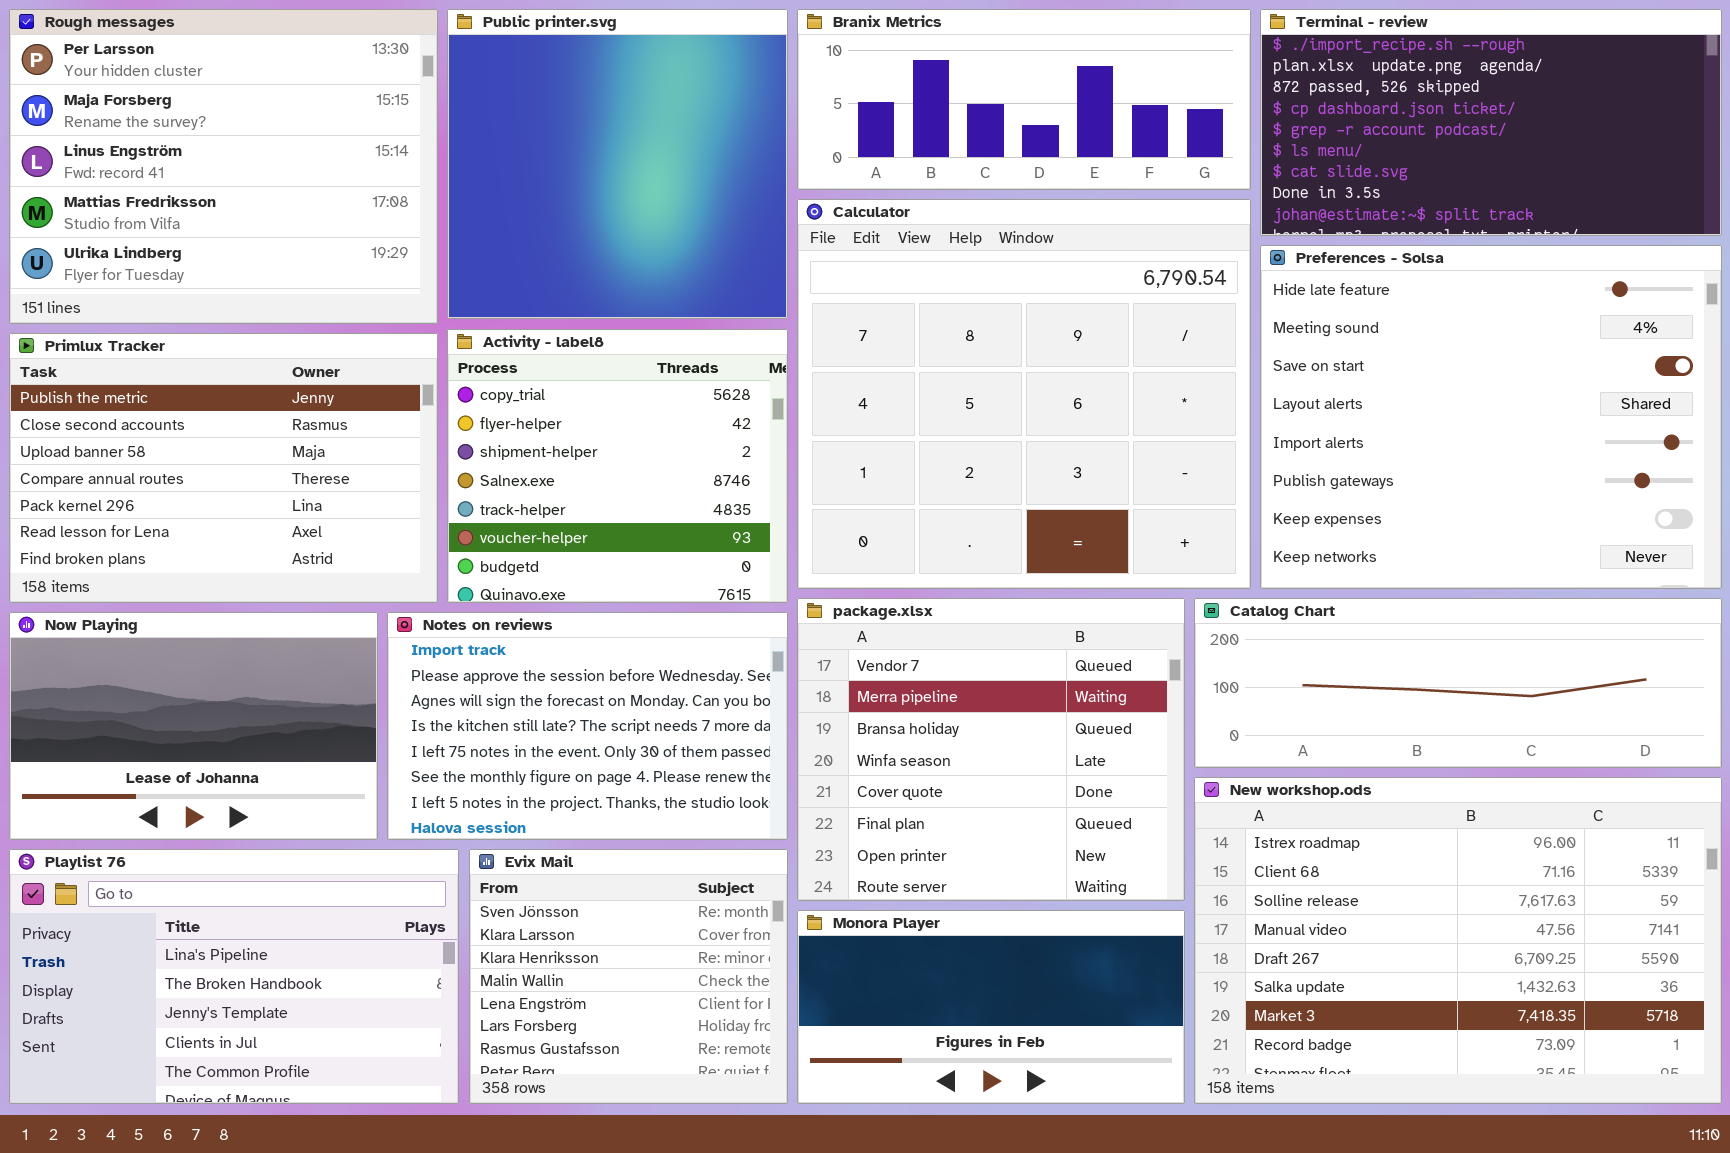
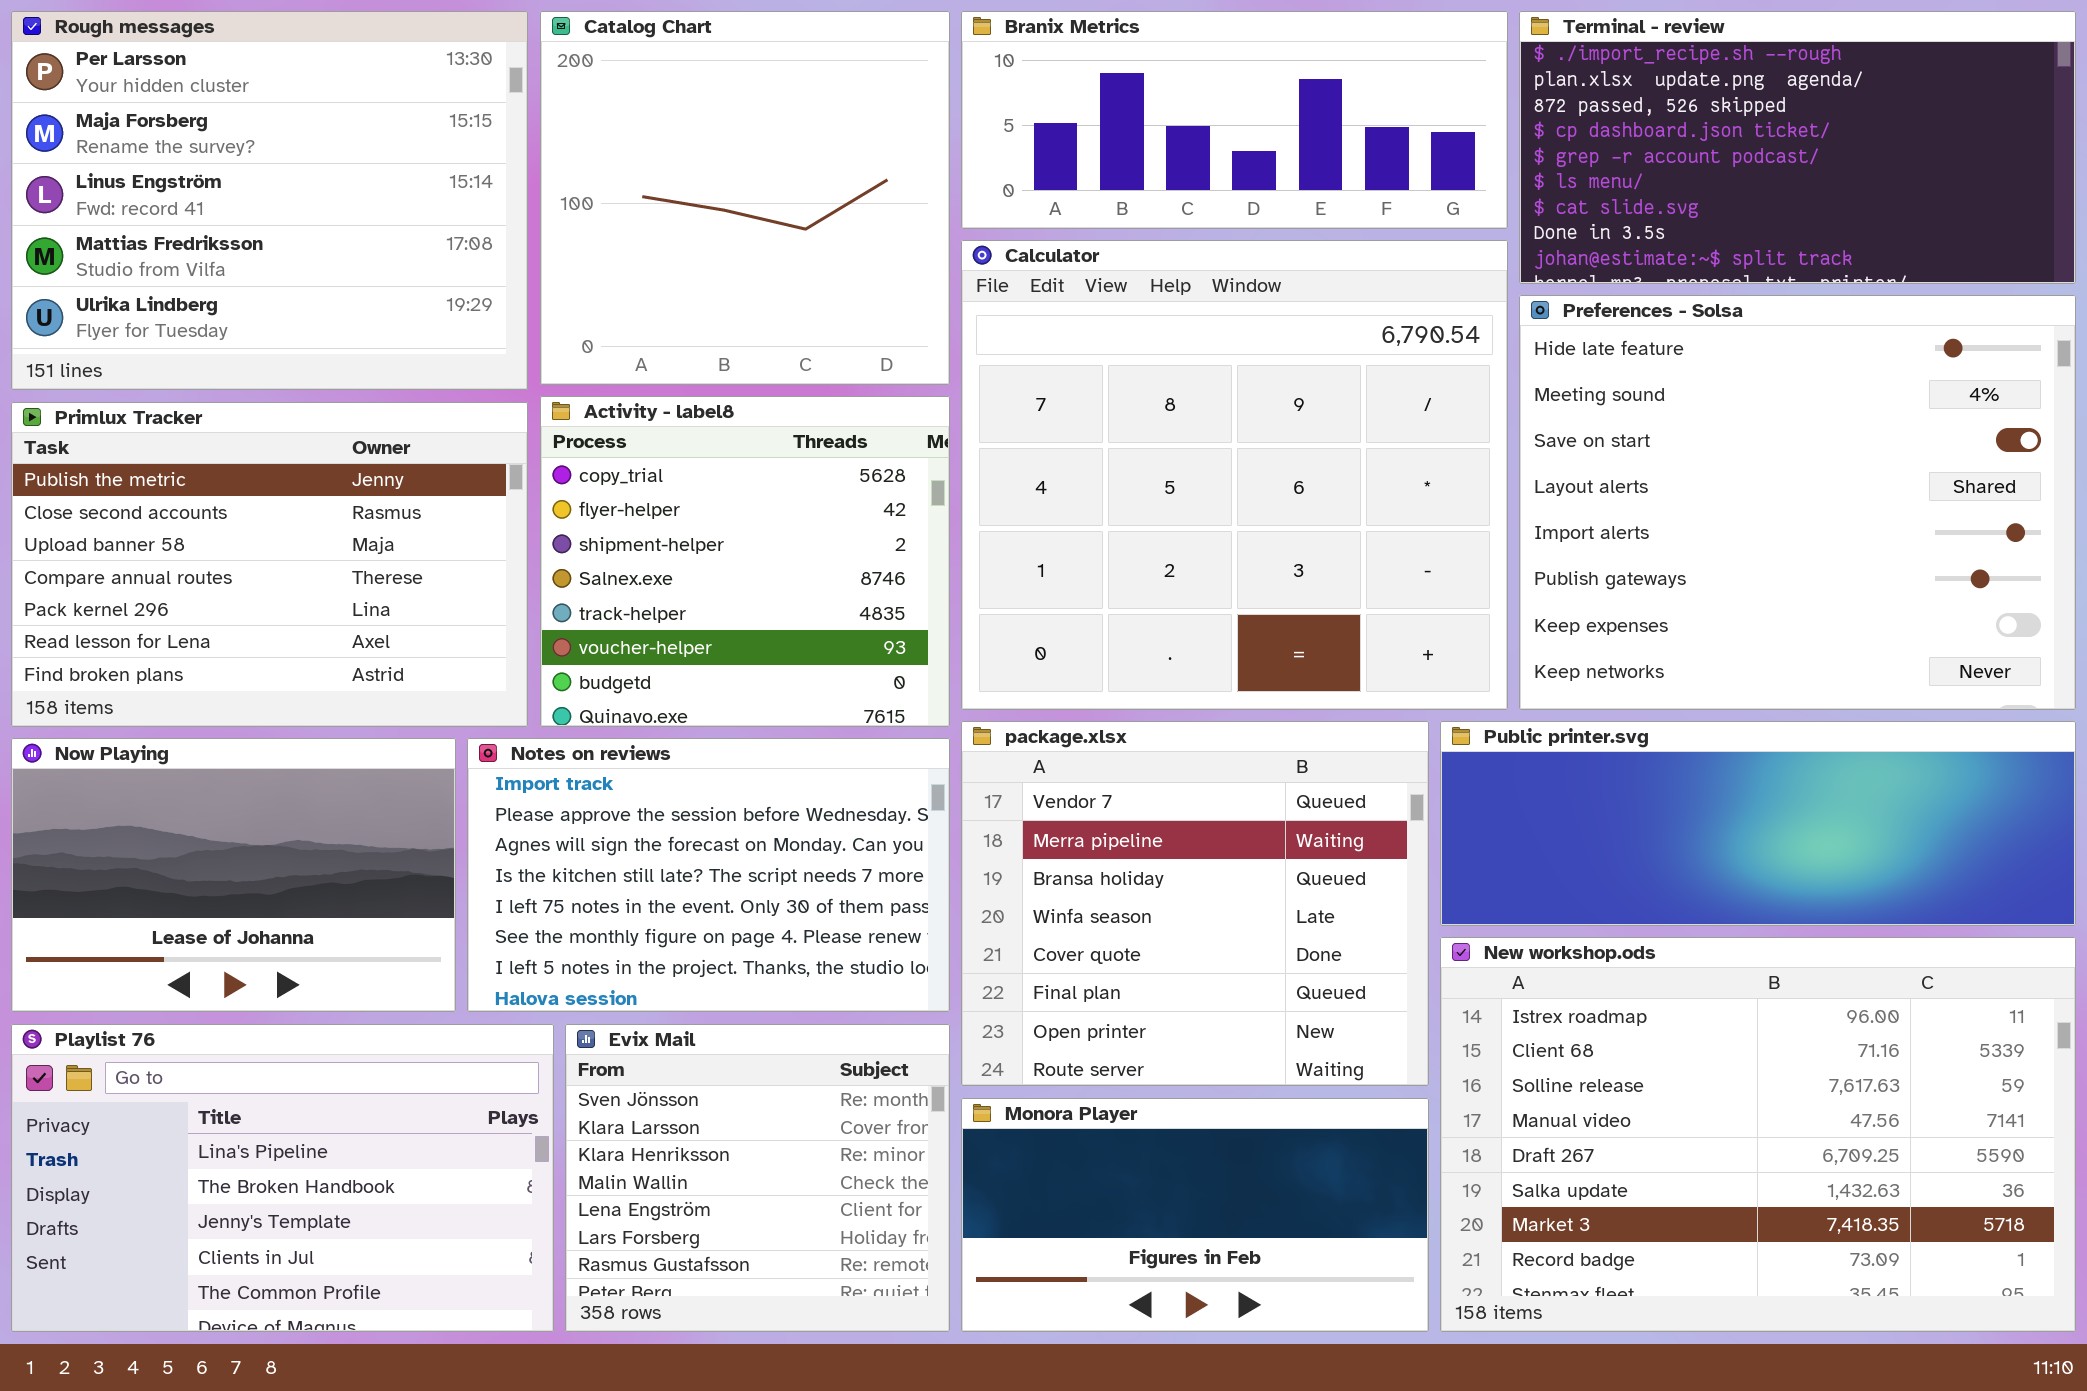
Public printer.svg: [447,9,788,319] -> [1440,721,2076,926], moved, resized
Catalog Chart: [1194,598,1722,768] -> [540,11,950,385], moved, resized

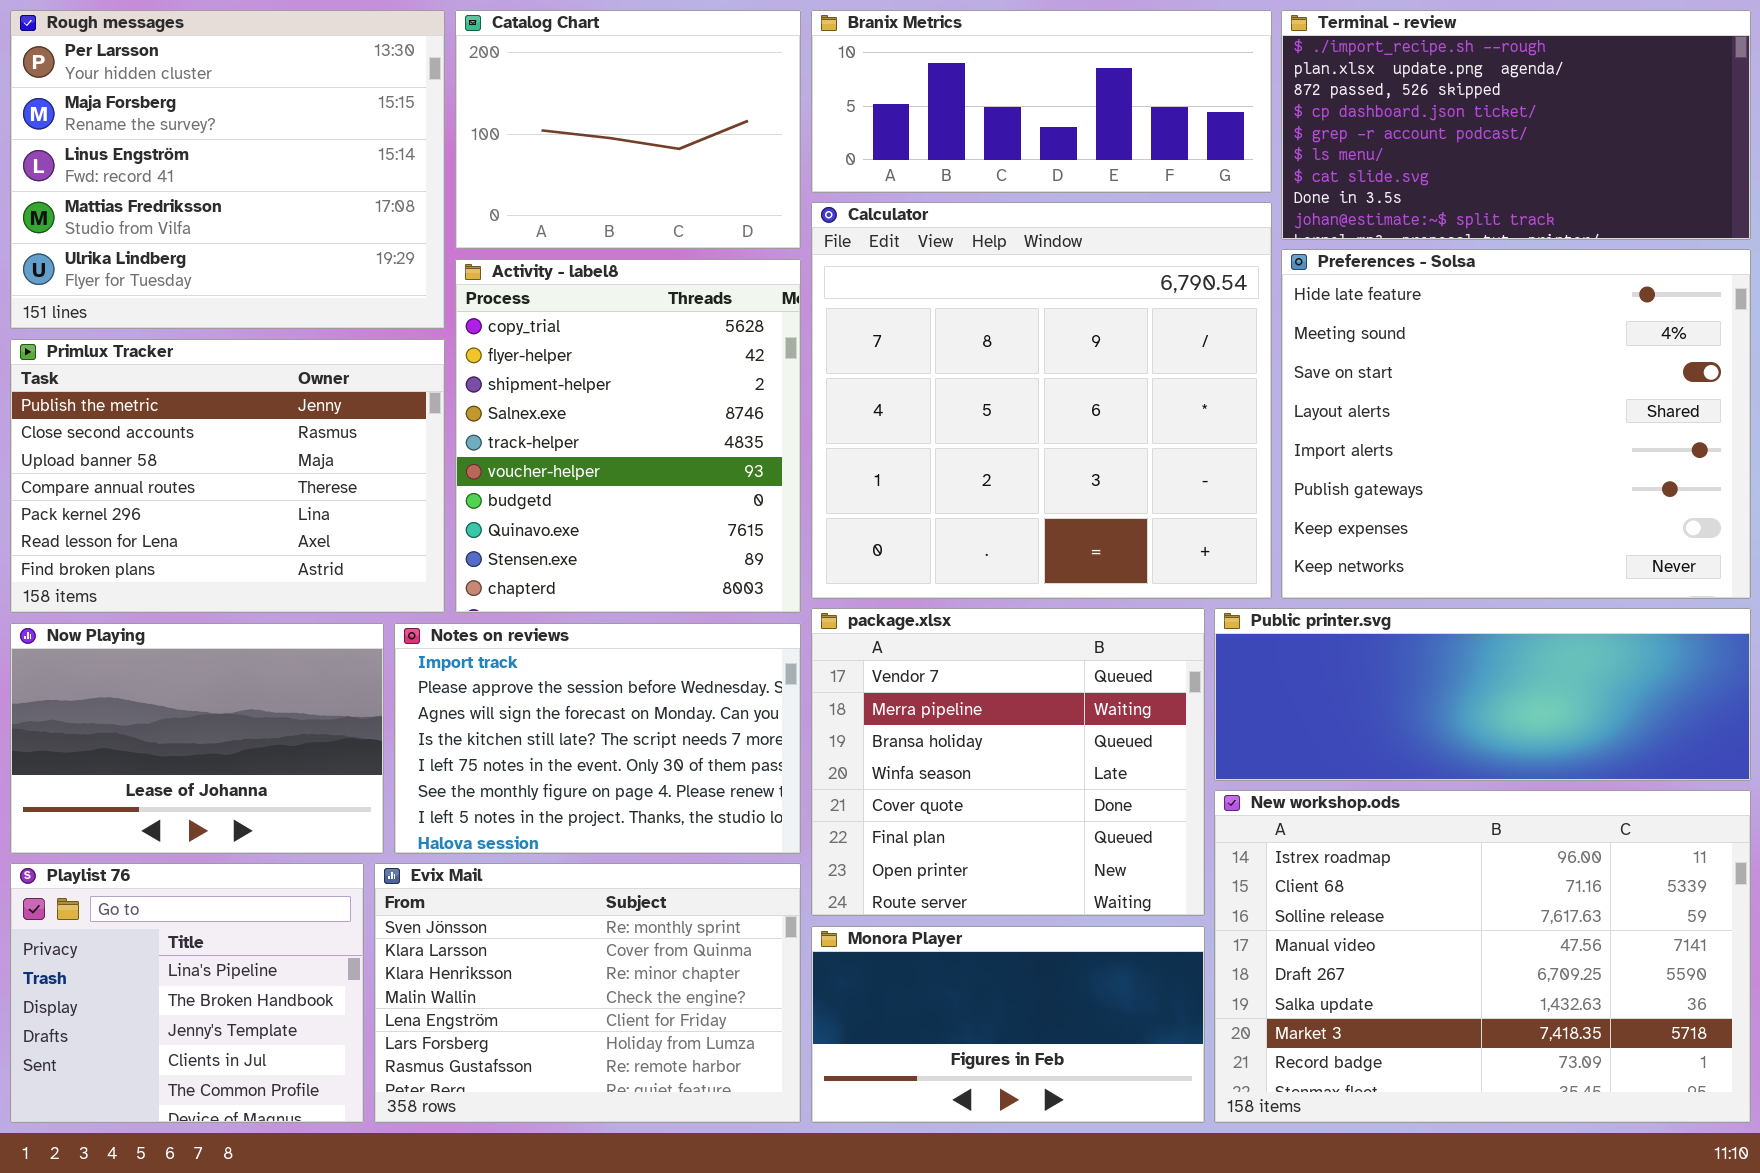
Catalog Chart: [540,11,950,385] -> [455,10,801,249], resized
Activity - label8: [540,396,950,727] -> [455,259,801,613], resized
Playlist 76: [11,1024,554,1332] -> [10,863,364,1123], resized
Evix Mail: [565,1024,950,1332] -> [374,863,801,1123], resized

